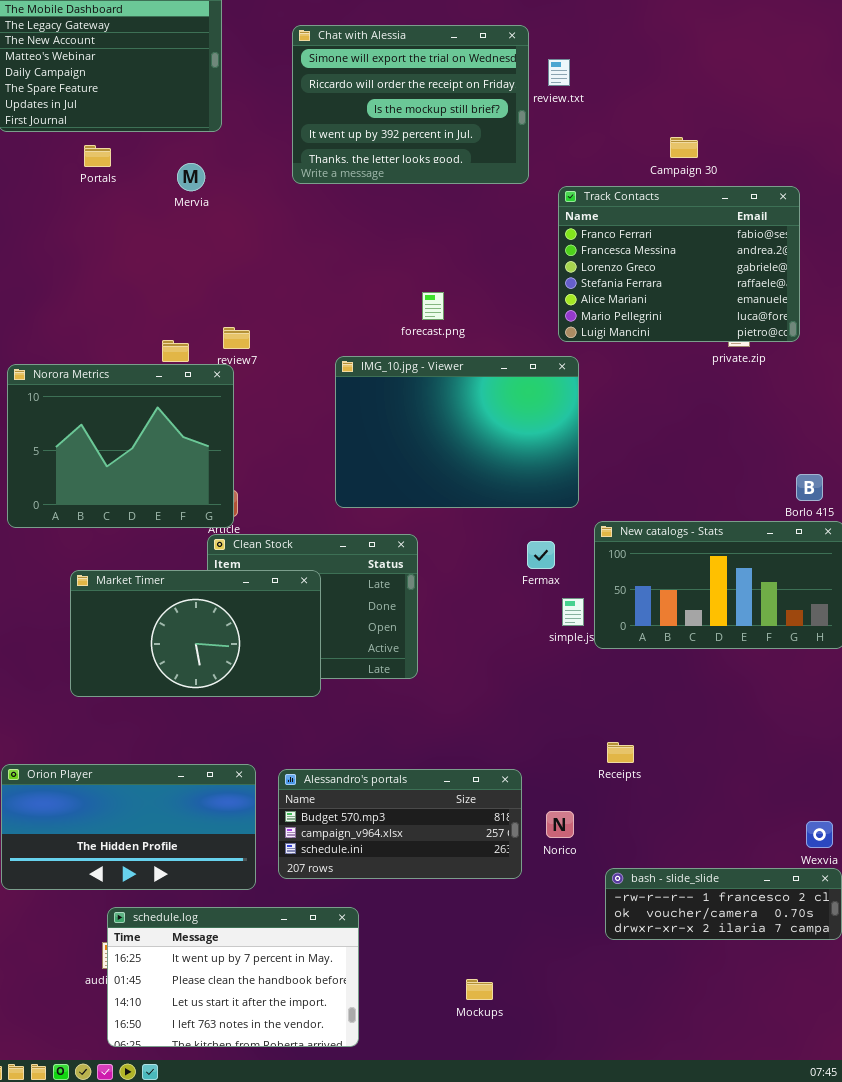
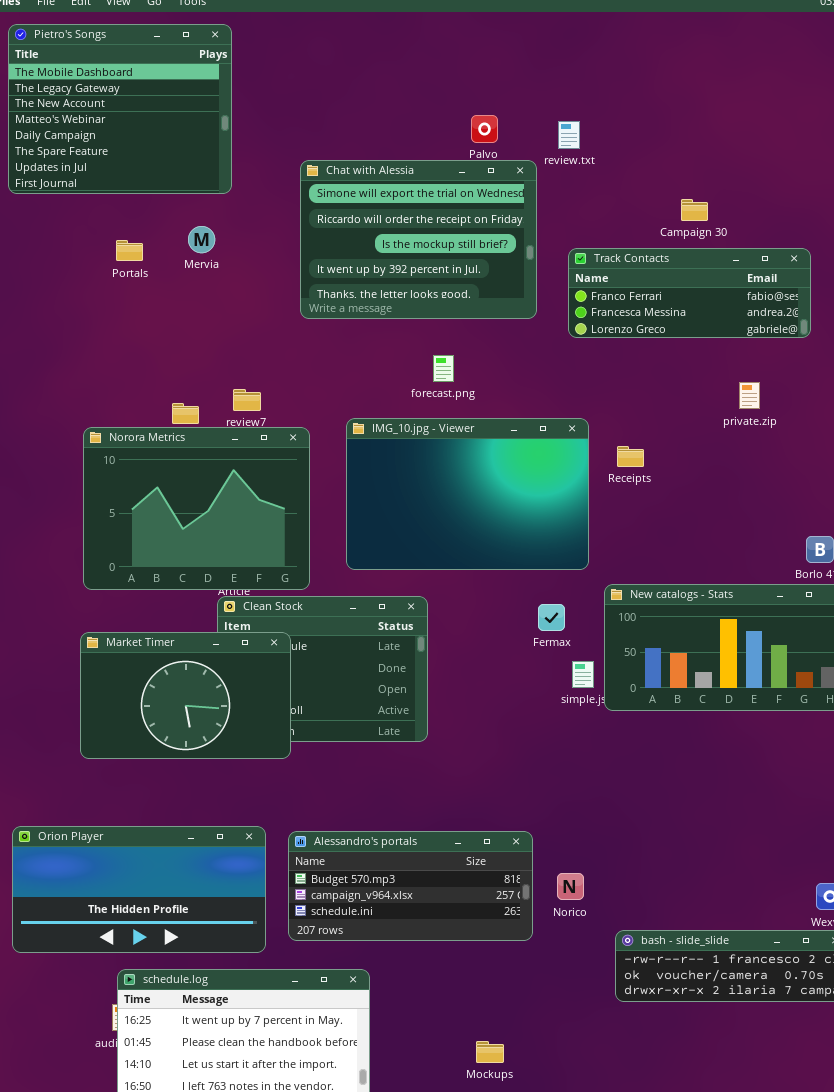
Chat with Alessia: [292,25,529,184] -> [300,160,537,319], moved
Portals: [84,145,111,167] -> [116,240,143,261], moved
Track Contacts: [558,186,800,342] -> [568,248,811,338], resized
Norora Metrics: [7,364,234,528] -> [83,427,310,590], moved
Market Timer: [70,570,321,697] -> [80,632,291,759], resized
Receipts: [607,742,634,763] -> [617,446,644,467], moved

